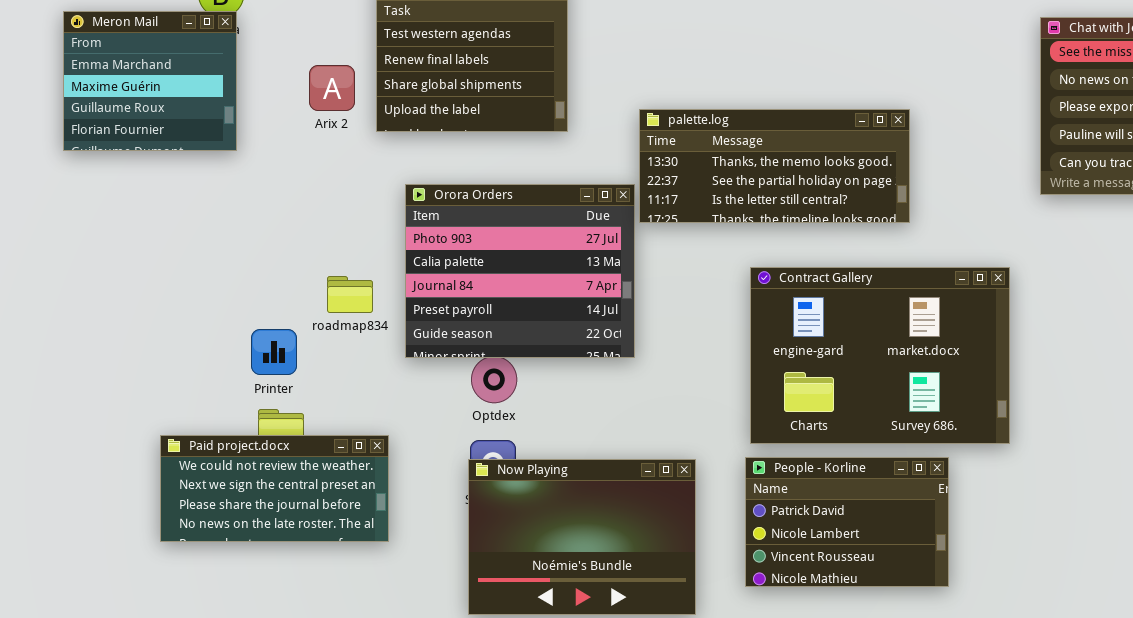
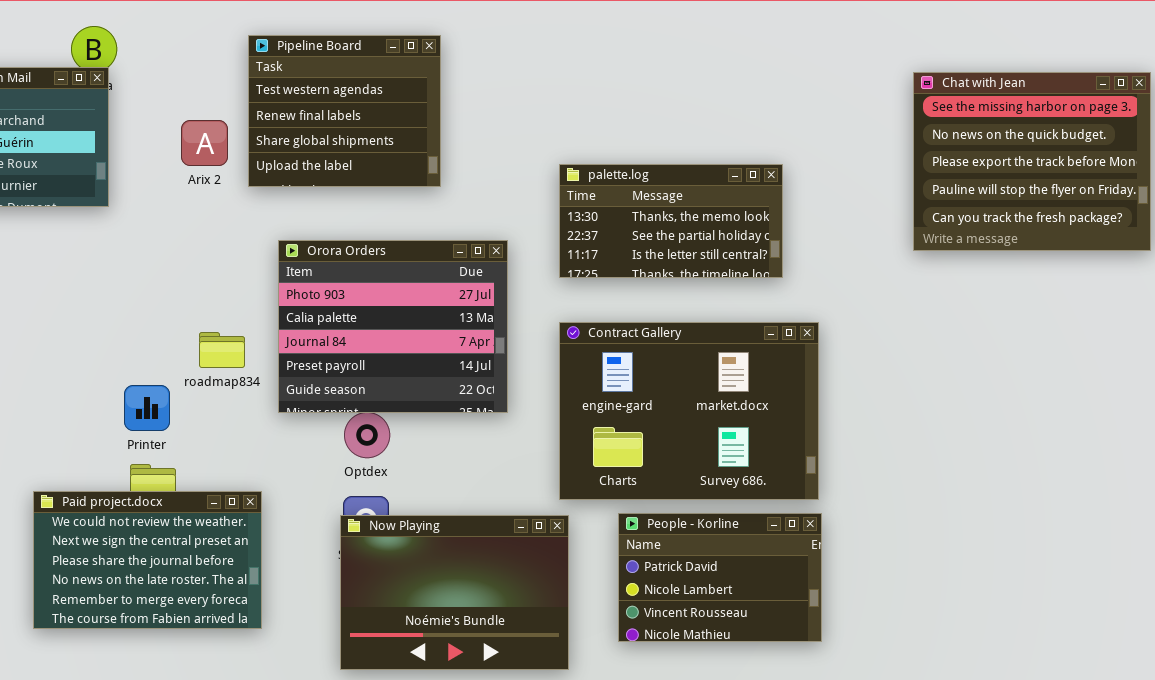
palette.log: [639,109,910,223] -> [559,164,783,278], resized
Contract Gallery: [750,267,1010,444] -> [559,322,819,500], moved
Paid project.docx: [160,435,389,542] -> [33,491,262,629], resized

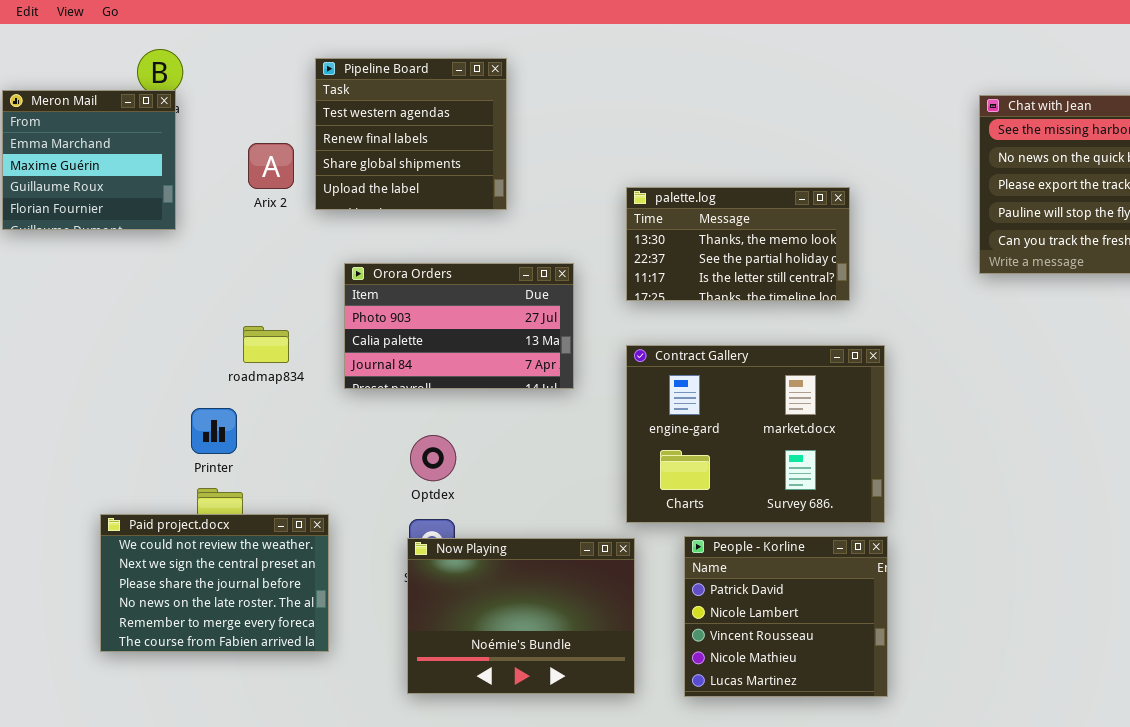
Orora Orders: [278,240,508,413] -> [344,263,574,389], resized
roadmap834: [199,332,245,368] -> [243,326,289,363], moved
People - Korline: [618,513,822,642] -> [684,536,888,697], resized

